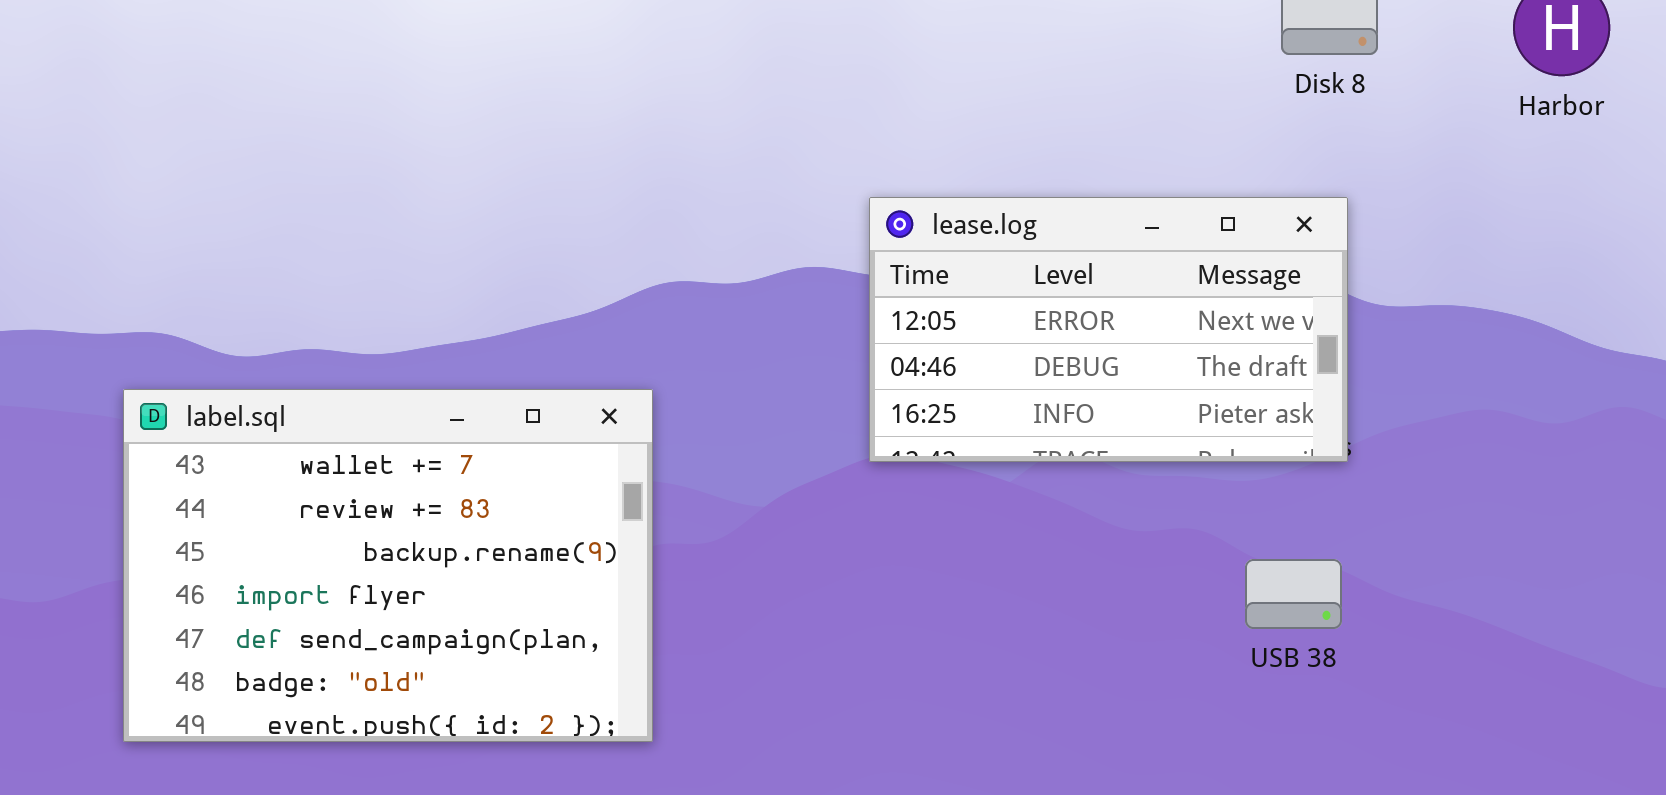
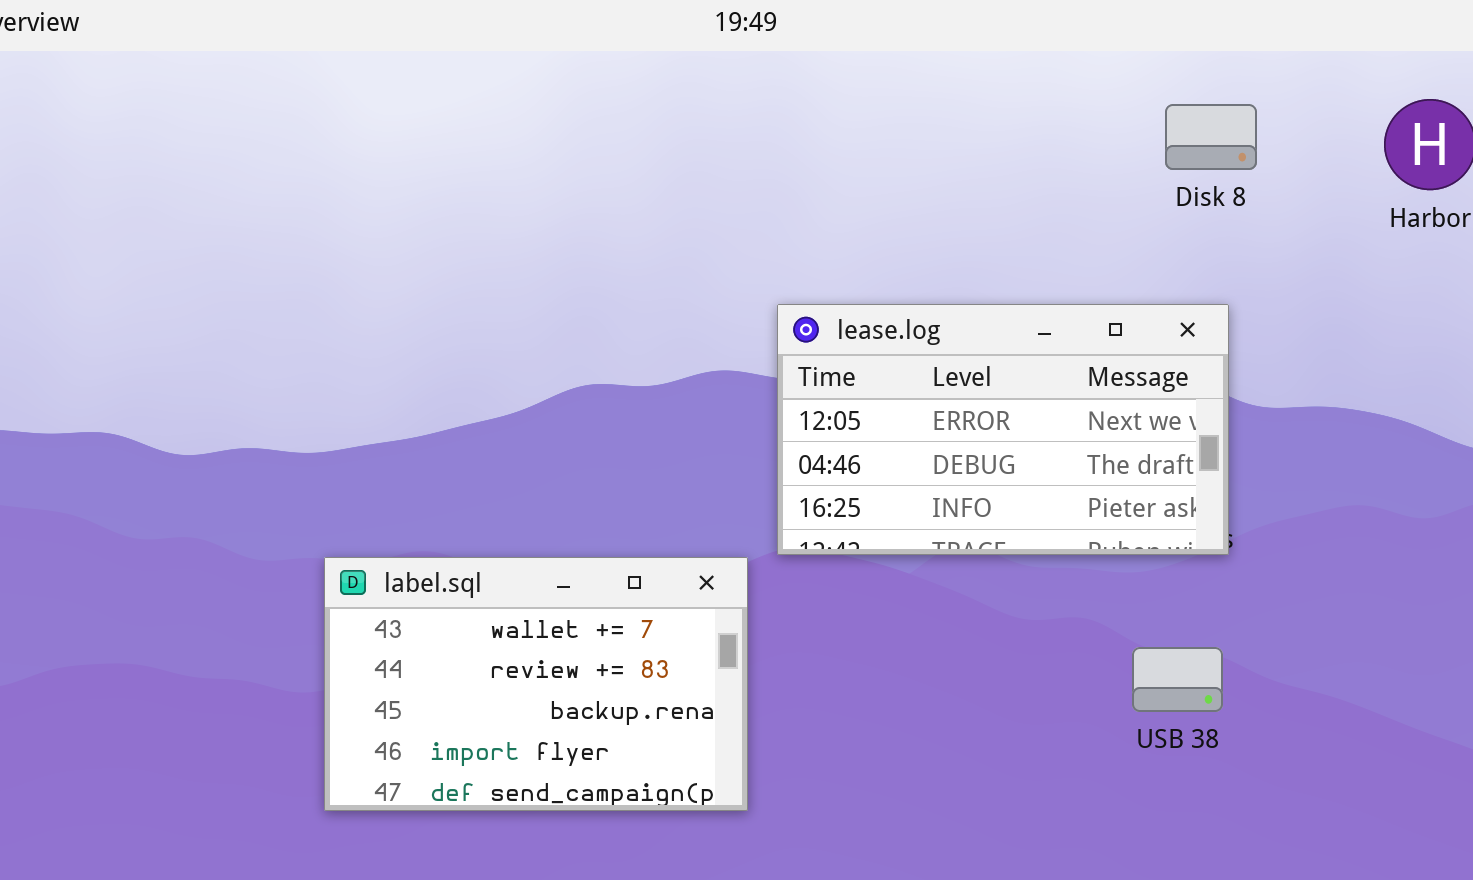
label.sql: [123,389,653,742] -> [324,557,748,811], moved, resized

